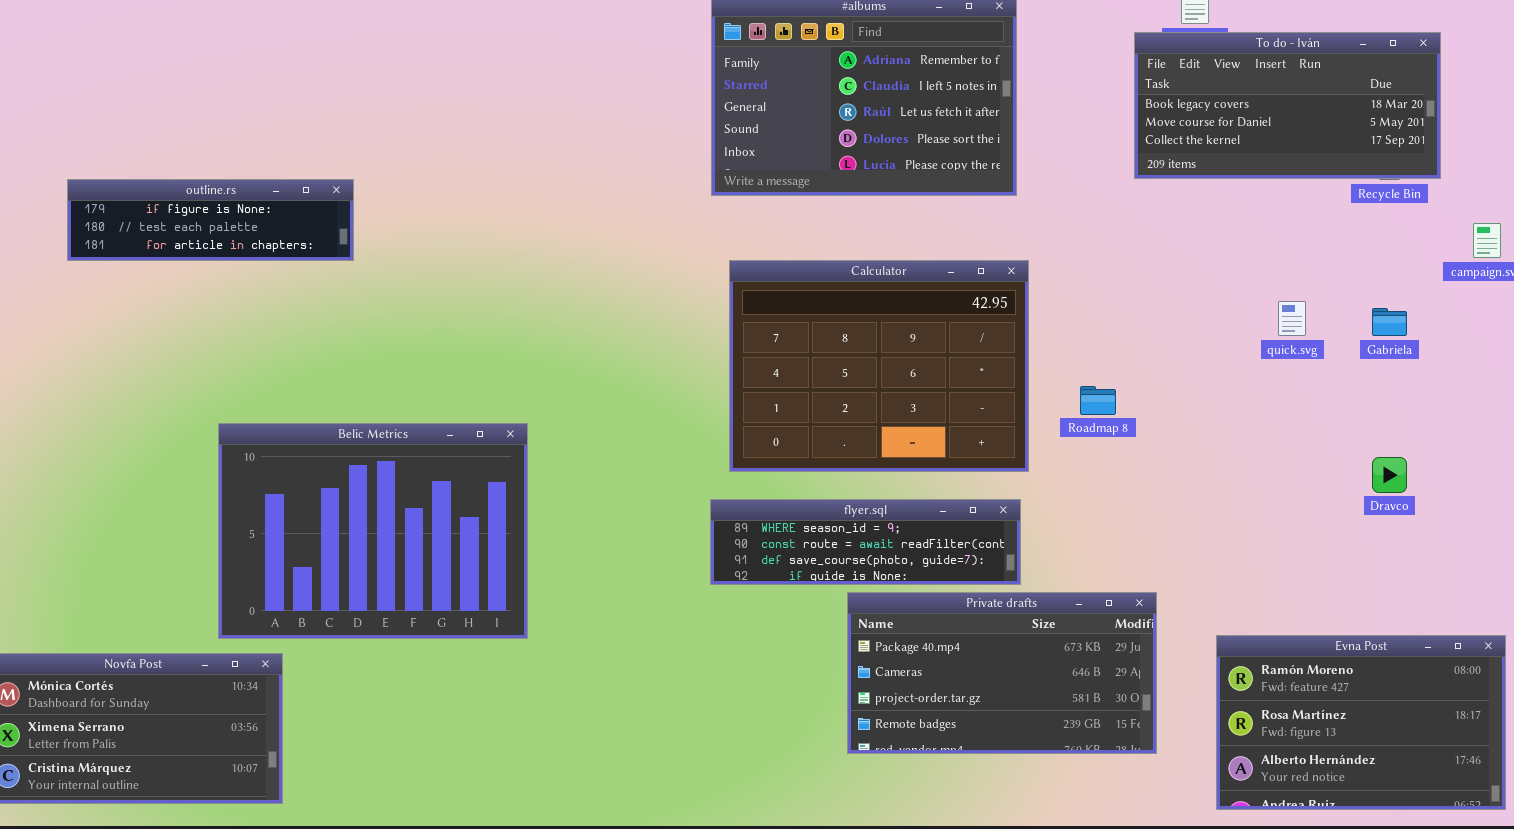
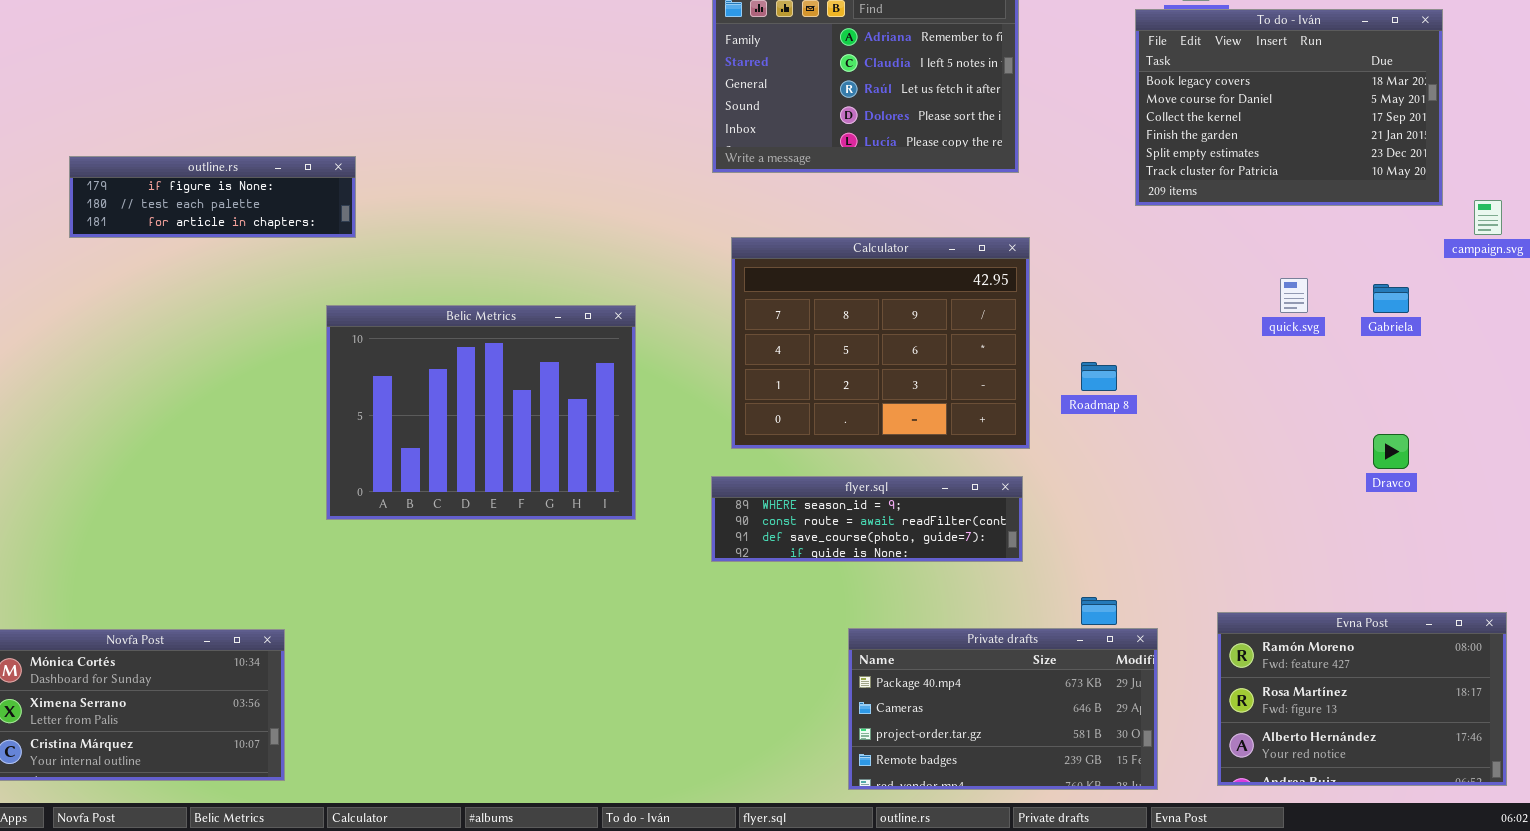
To do - Iván: [1134,32,1441,179] -> [1135,9,1443,206], resized
Belic Metrics: [218,423,528,639] -> [326,305,636,520], moved
Private drafts: [847,592,1157,754] -> [848,628,1158,790], moved

